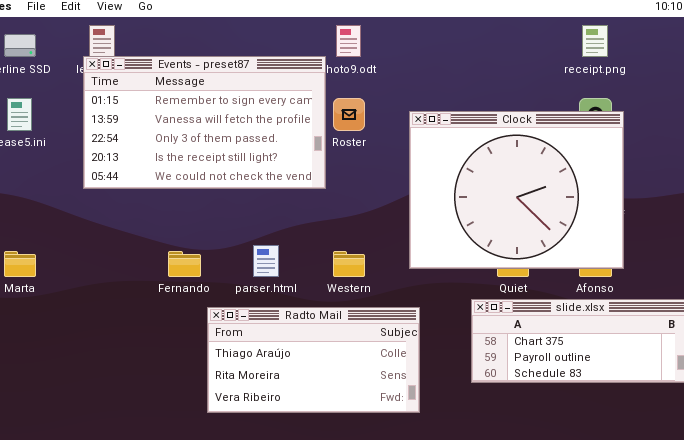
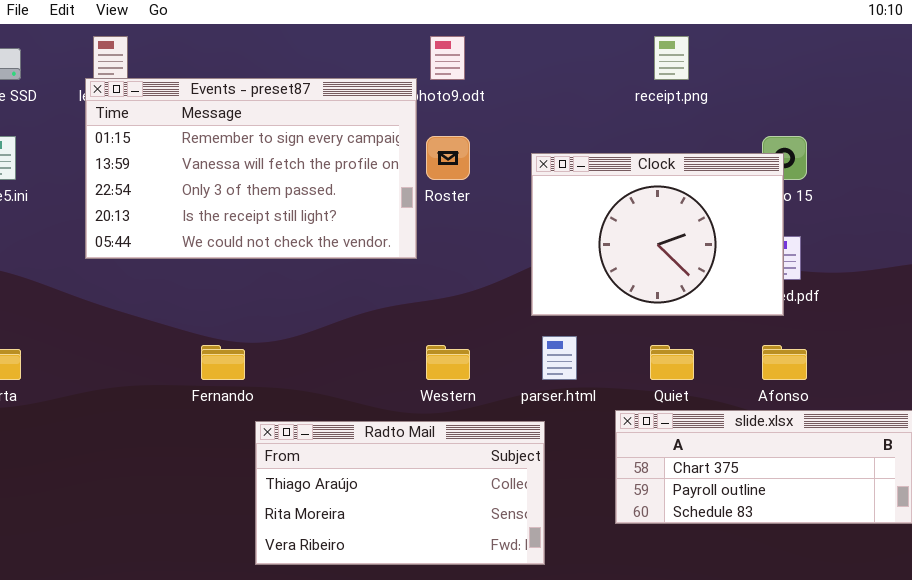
receipt.png: [582,25,608,57] -> [654,36,689,80], moved
Clock: [409,111,624,269] -> [531,153,784,316], resized
parser.html: [253,245,279,277] -> [542,336,577,380], moved

